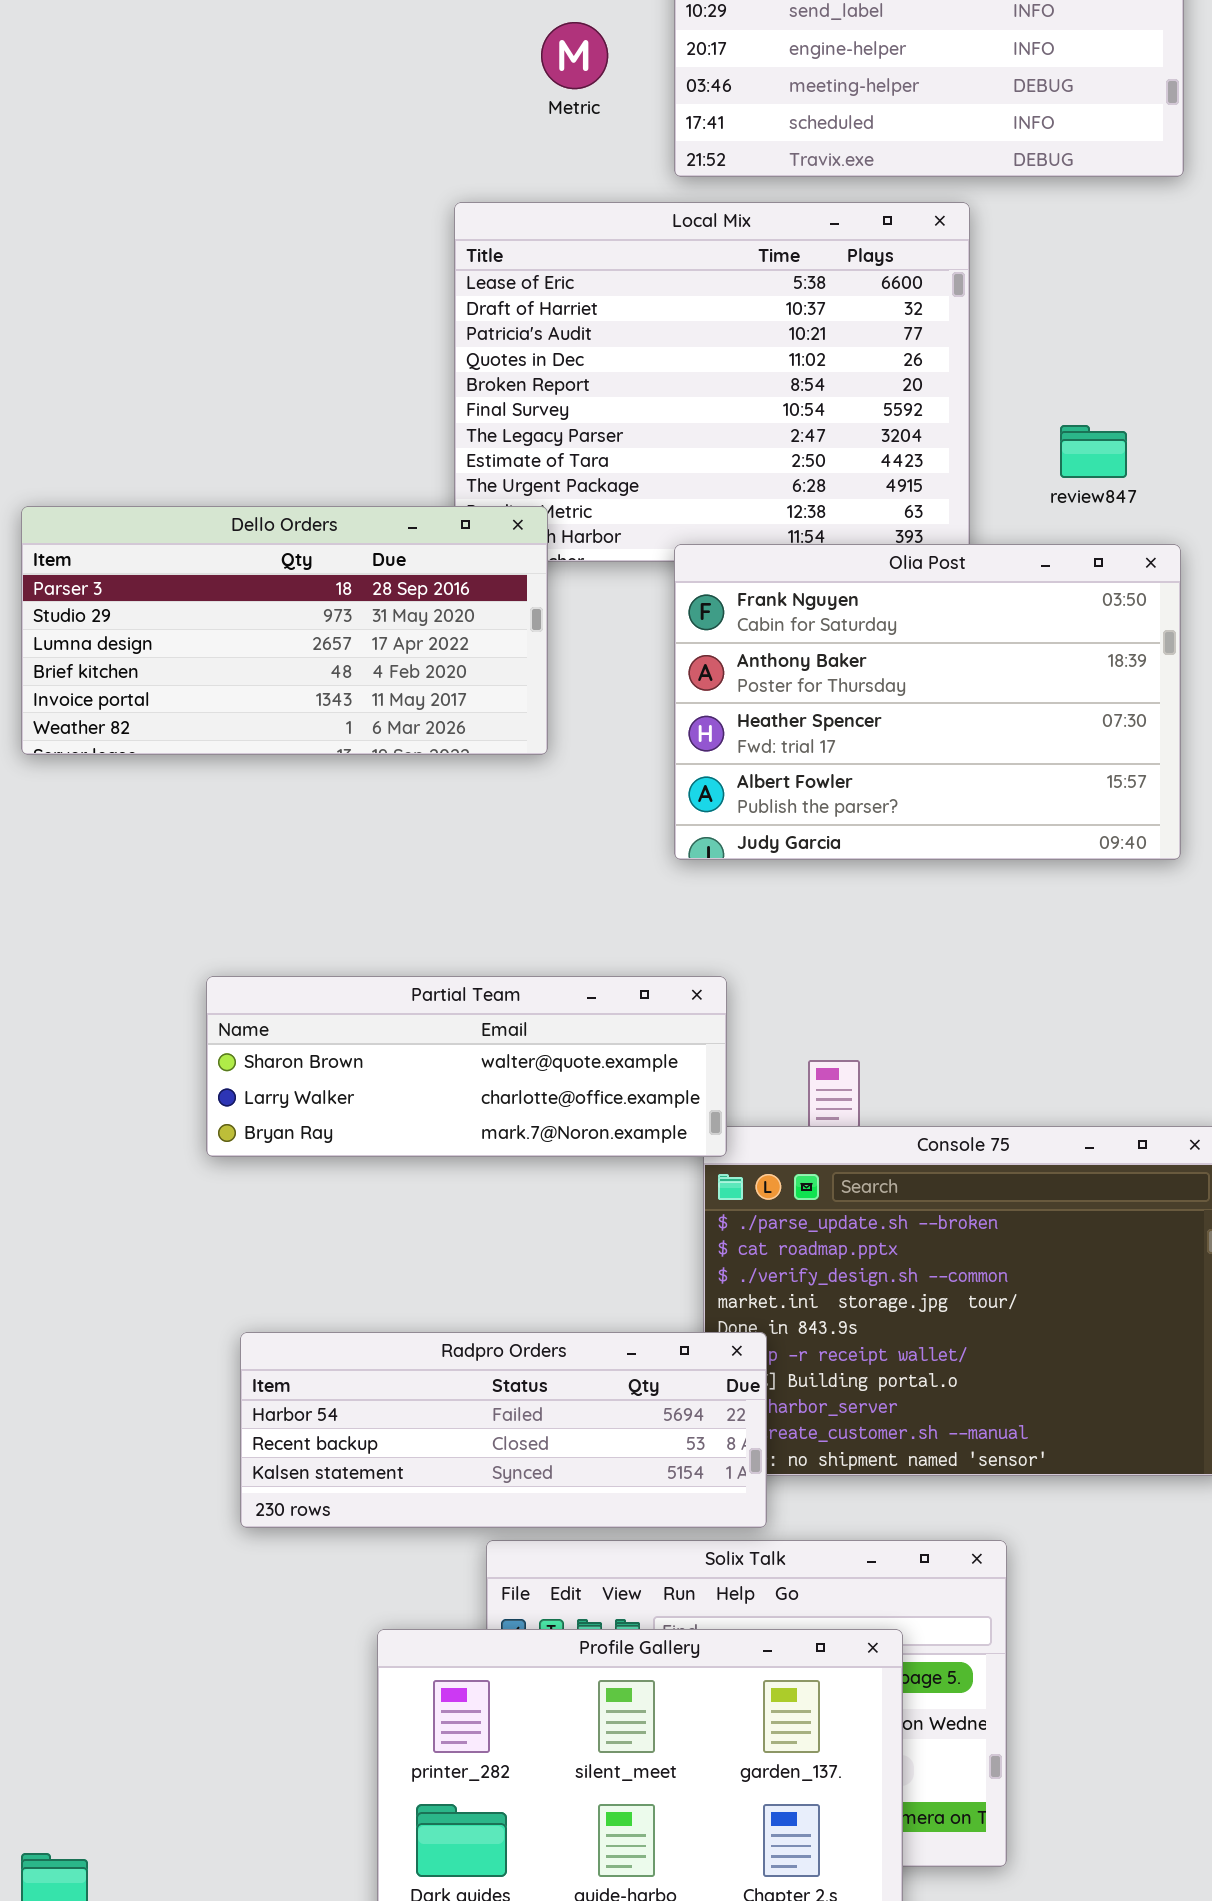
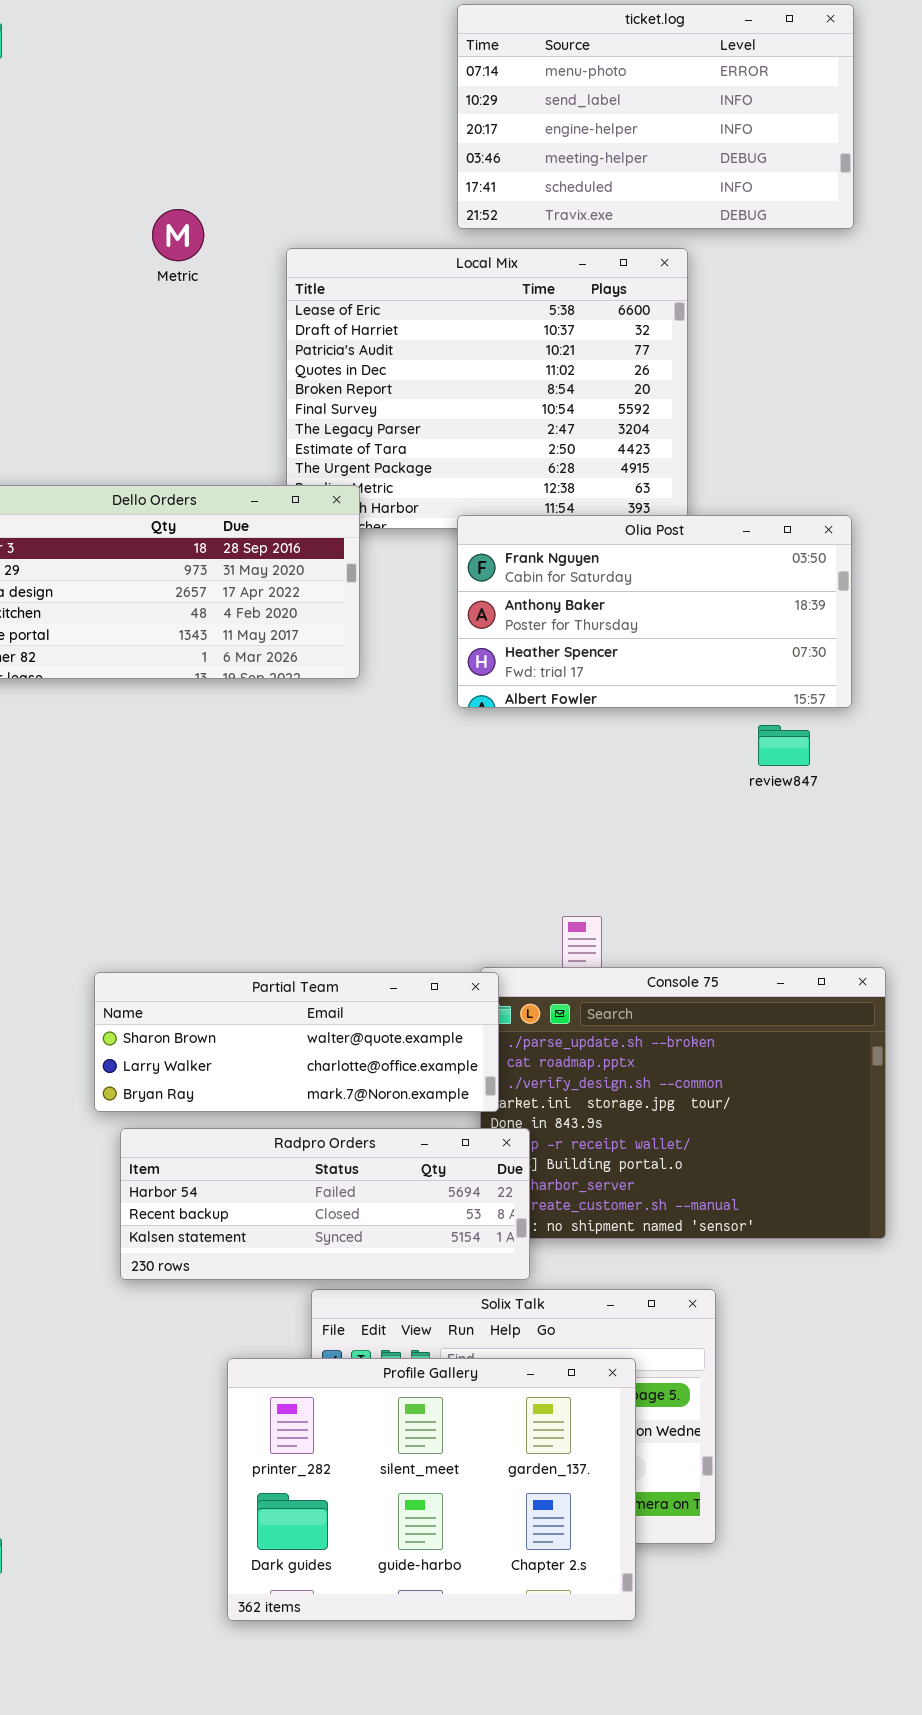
Metric: [541,22,608,89] -> [152,209,204,261], moved
review847: [1060,425,1127,478] -> [758,725,810,766], moved
Olia Post: [674,544,1181,860] -> [457,515,852,708], resized
Partial Team: [206,976,727,1157] -> [94,972,499,1112], moved

